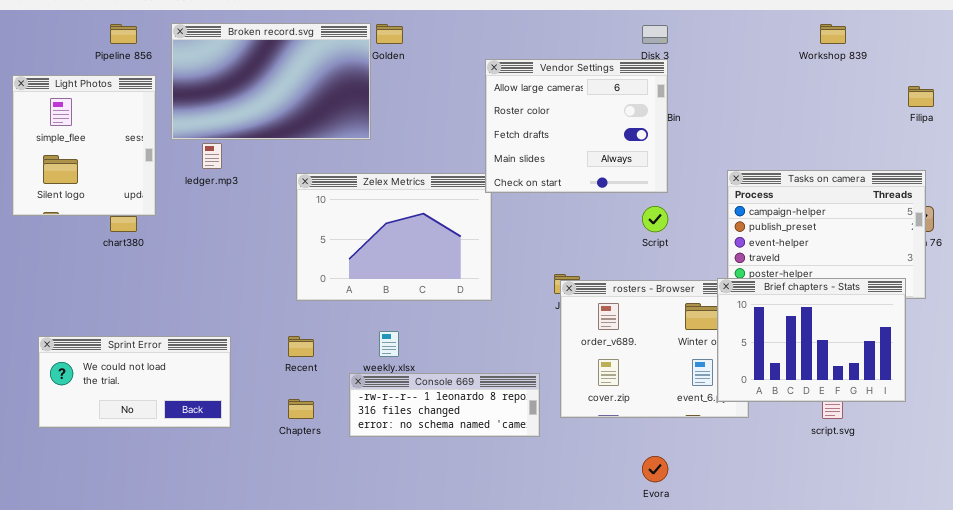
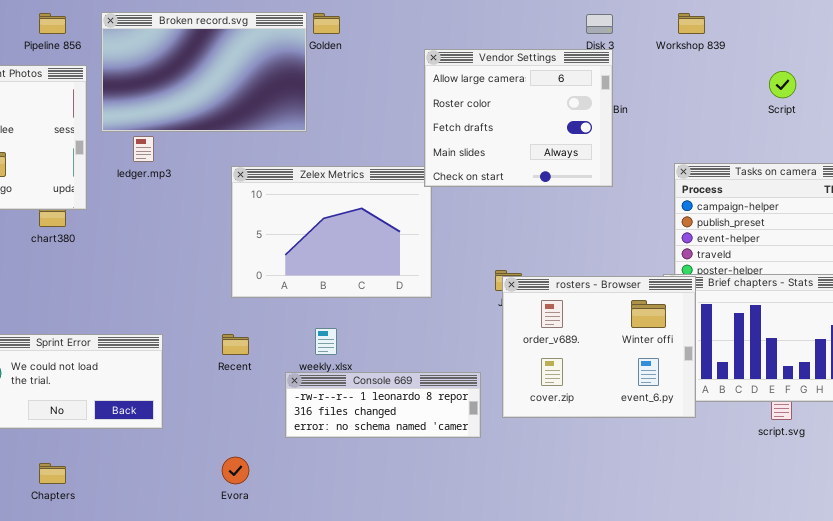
Workshop 839: [820,24,846,44] -> [678,13,705,34], moved
Script: [642,206,668,232] -> [769,71,796,98], moved
rosters - Browser: [560,280,749,418] -> [502,276,696,418], raised
Chapters: [288,399,314,419] -> [39,463,66,484], moved
Evora: [642,456,668,482] -> [222,457,249,484], moved

